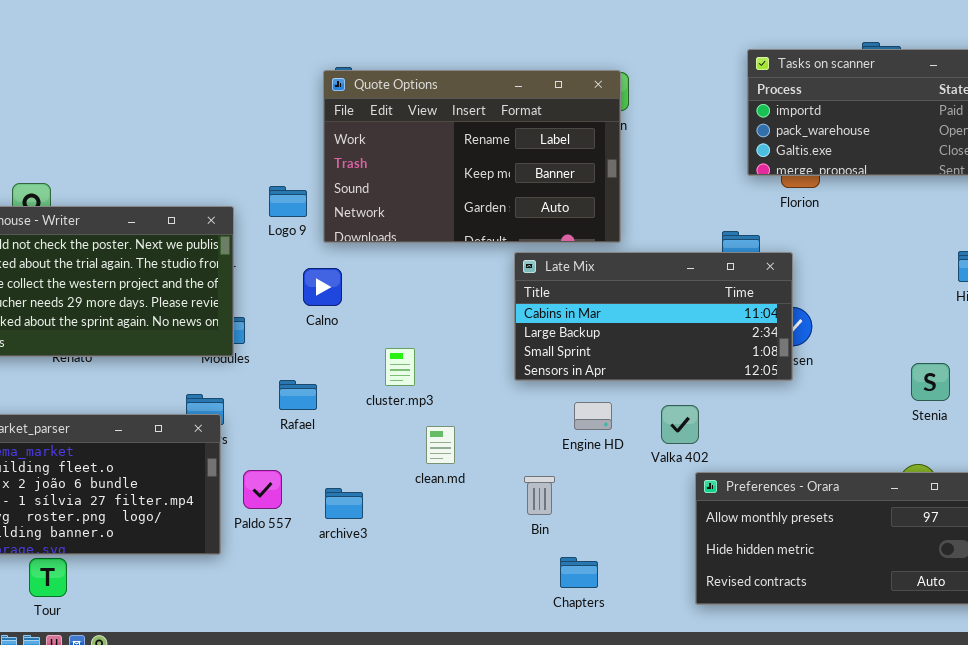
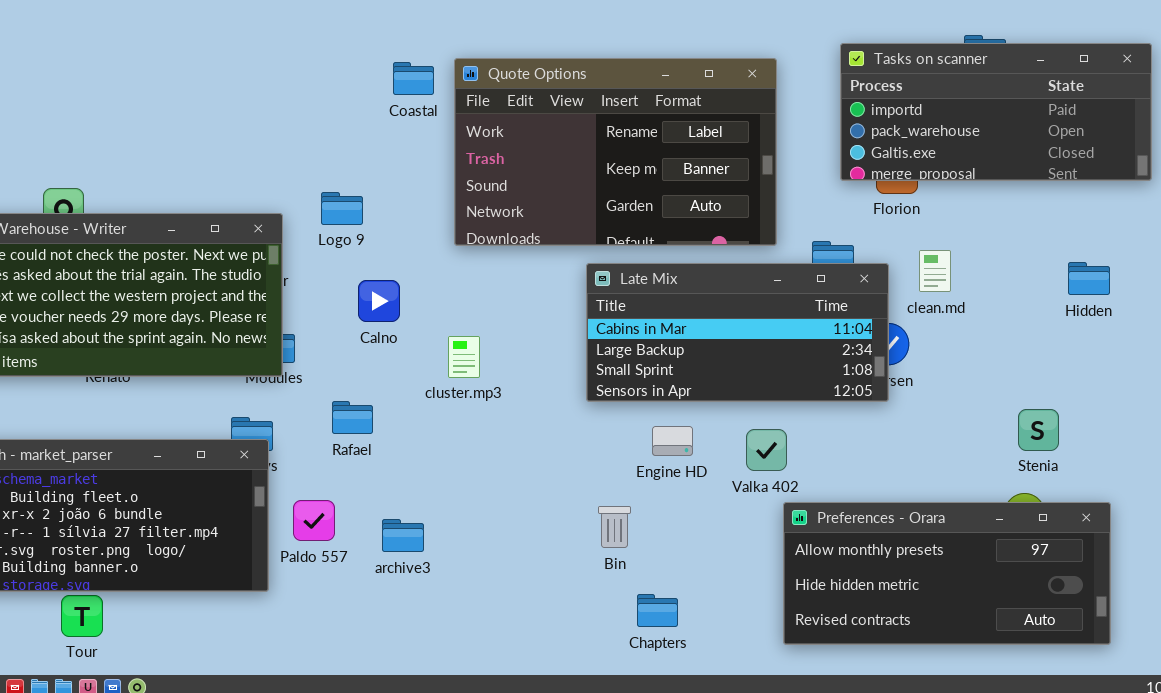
Quote Options: [323,70,621,243] -> [454,58,777,246], moved
cluster.mp3: [385,348,415,386] -> [448,336,480,378], moved
Stenia: [911,363,950,401] -> [1018,409,1059,451], moved
clean.md: [426,426,455,464] -> [919,250,951,292], moved

